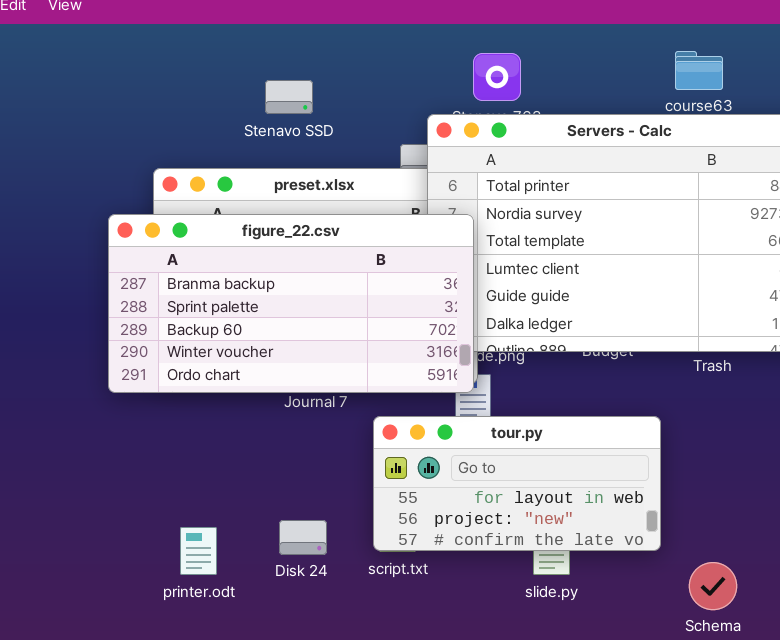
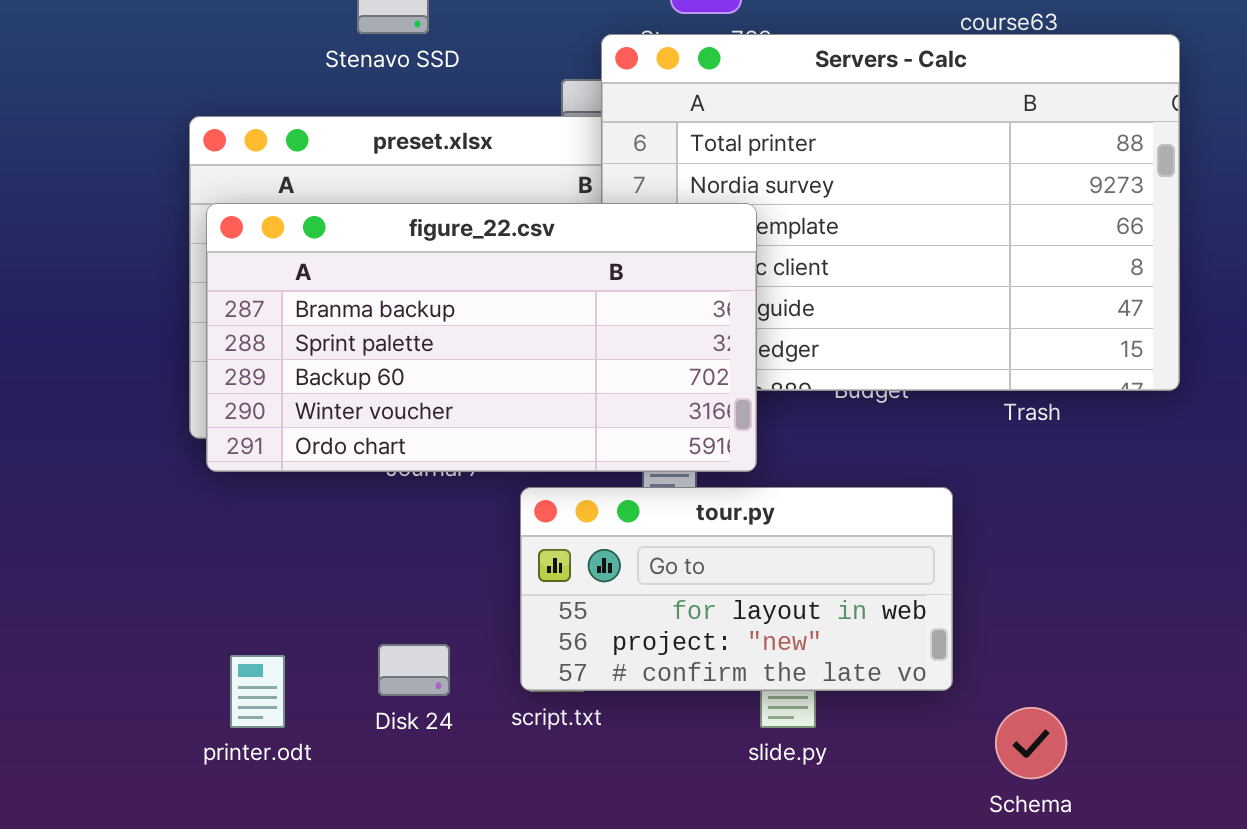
figure_22.csv: [108,214,474,393] -> [206,203,757,472], moved

